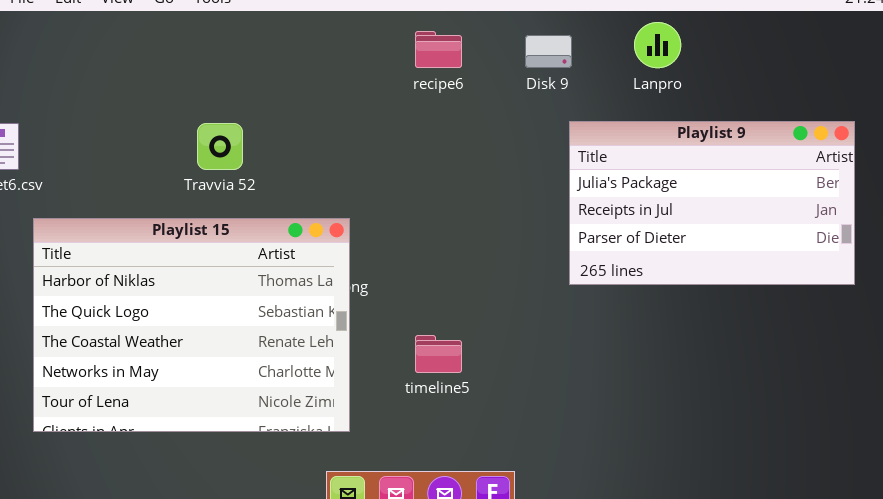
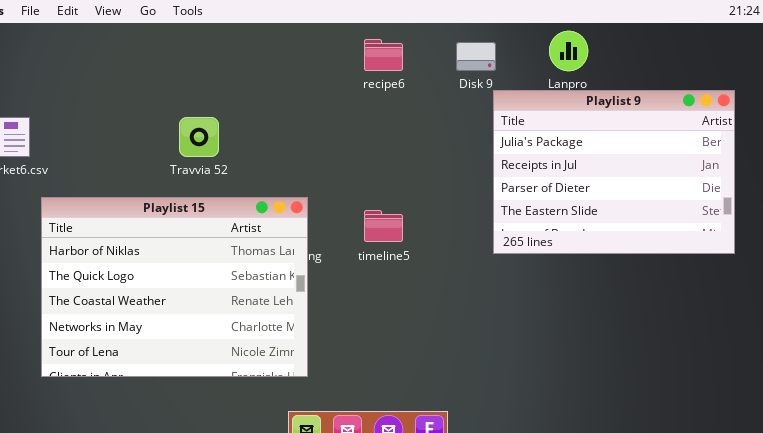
Playlist 9: [569,121,855,285] -> [493,90,735,254], resized
timeline5: [415,335,462,373] -> [364,210,403,242], moved

